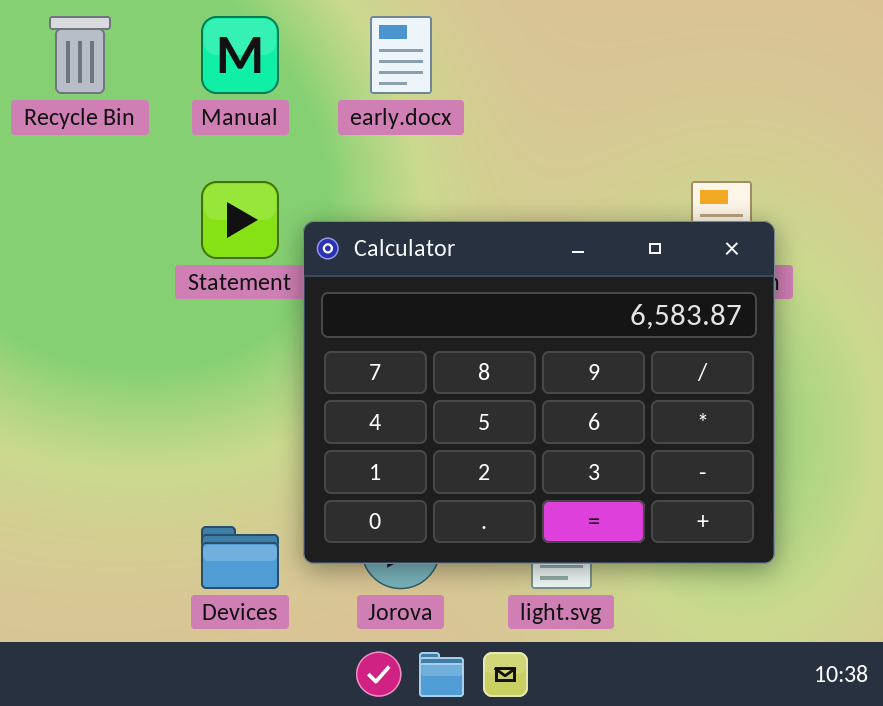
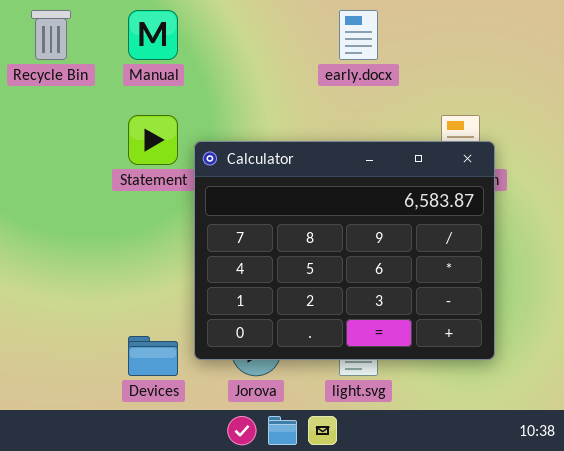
early.docx: [370,16,432,94] -> [339,10,378,60], moved

